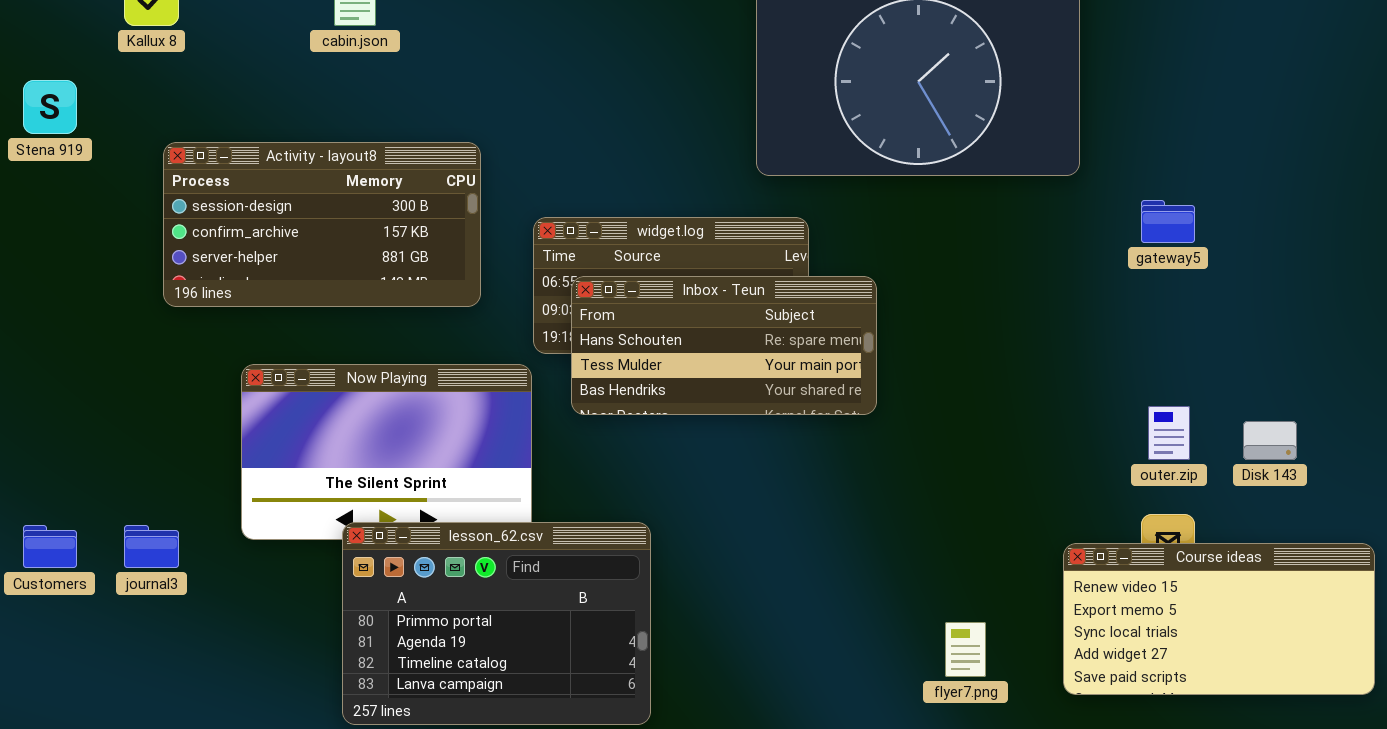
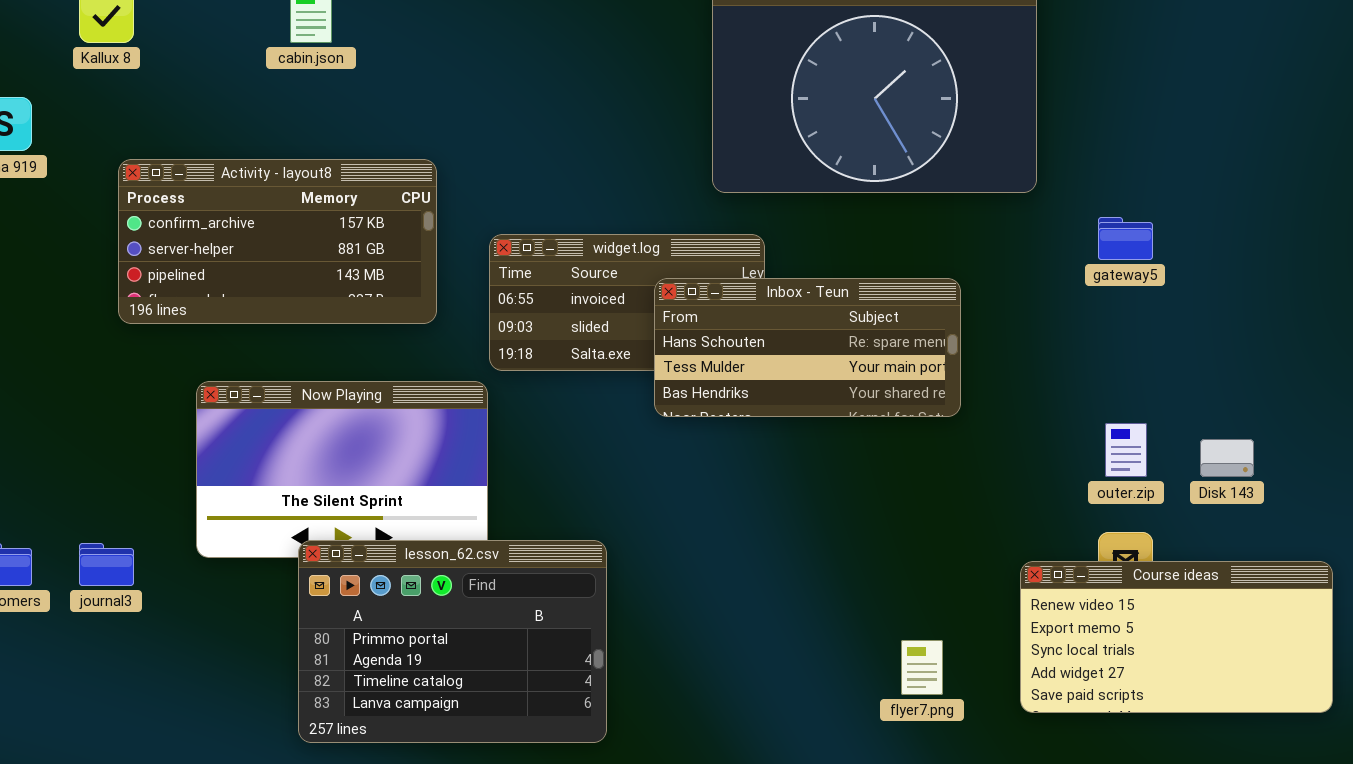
Activity - layout8: [163,142,481,307] -> [118,159,437,324], scrolled down 1 row
Inbox - Teun: [571,276,877,415] -> [654,278,961,417], moved

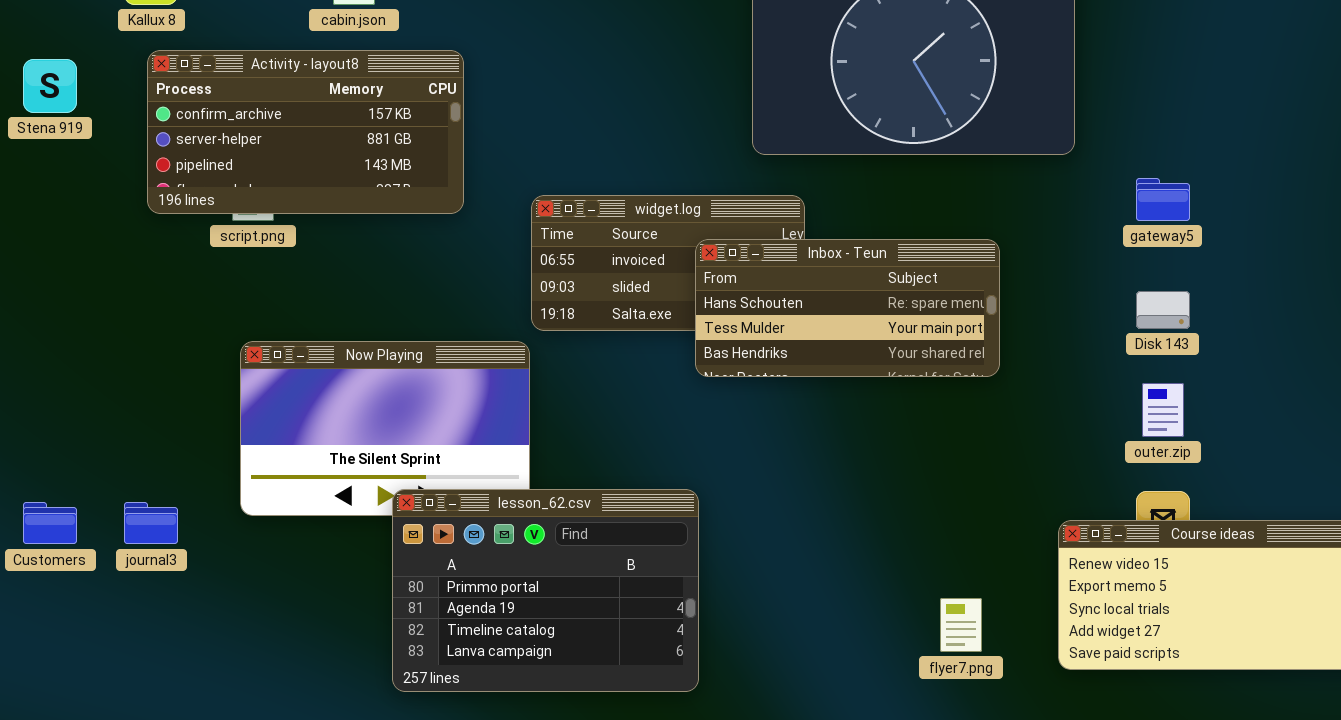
Activity - layout8: [118,159,437,324] -> [147,50,464,214], moved
Disk 143: [1200,439,1254,477] -> [1136,291,1190,329], moved
lesson_62.csv: [298,540,607,743] -> [392,489,699,692], moved

